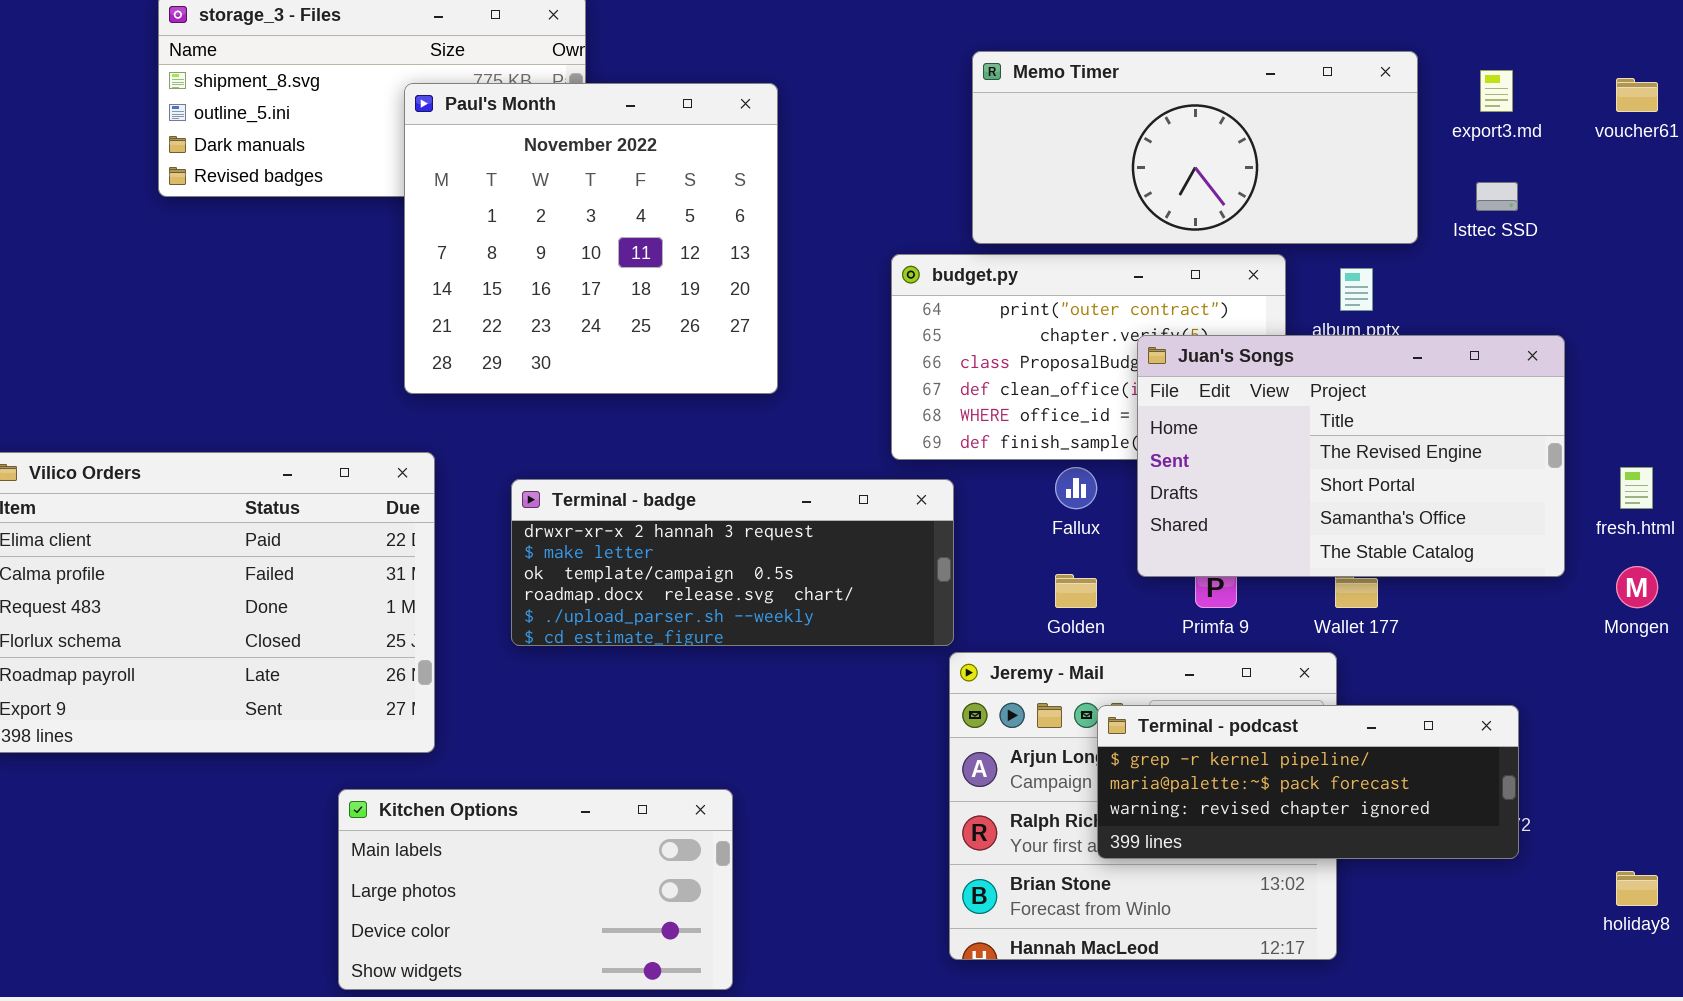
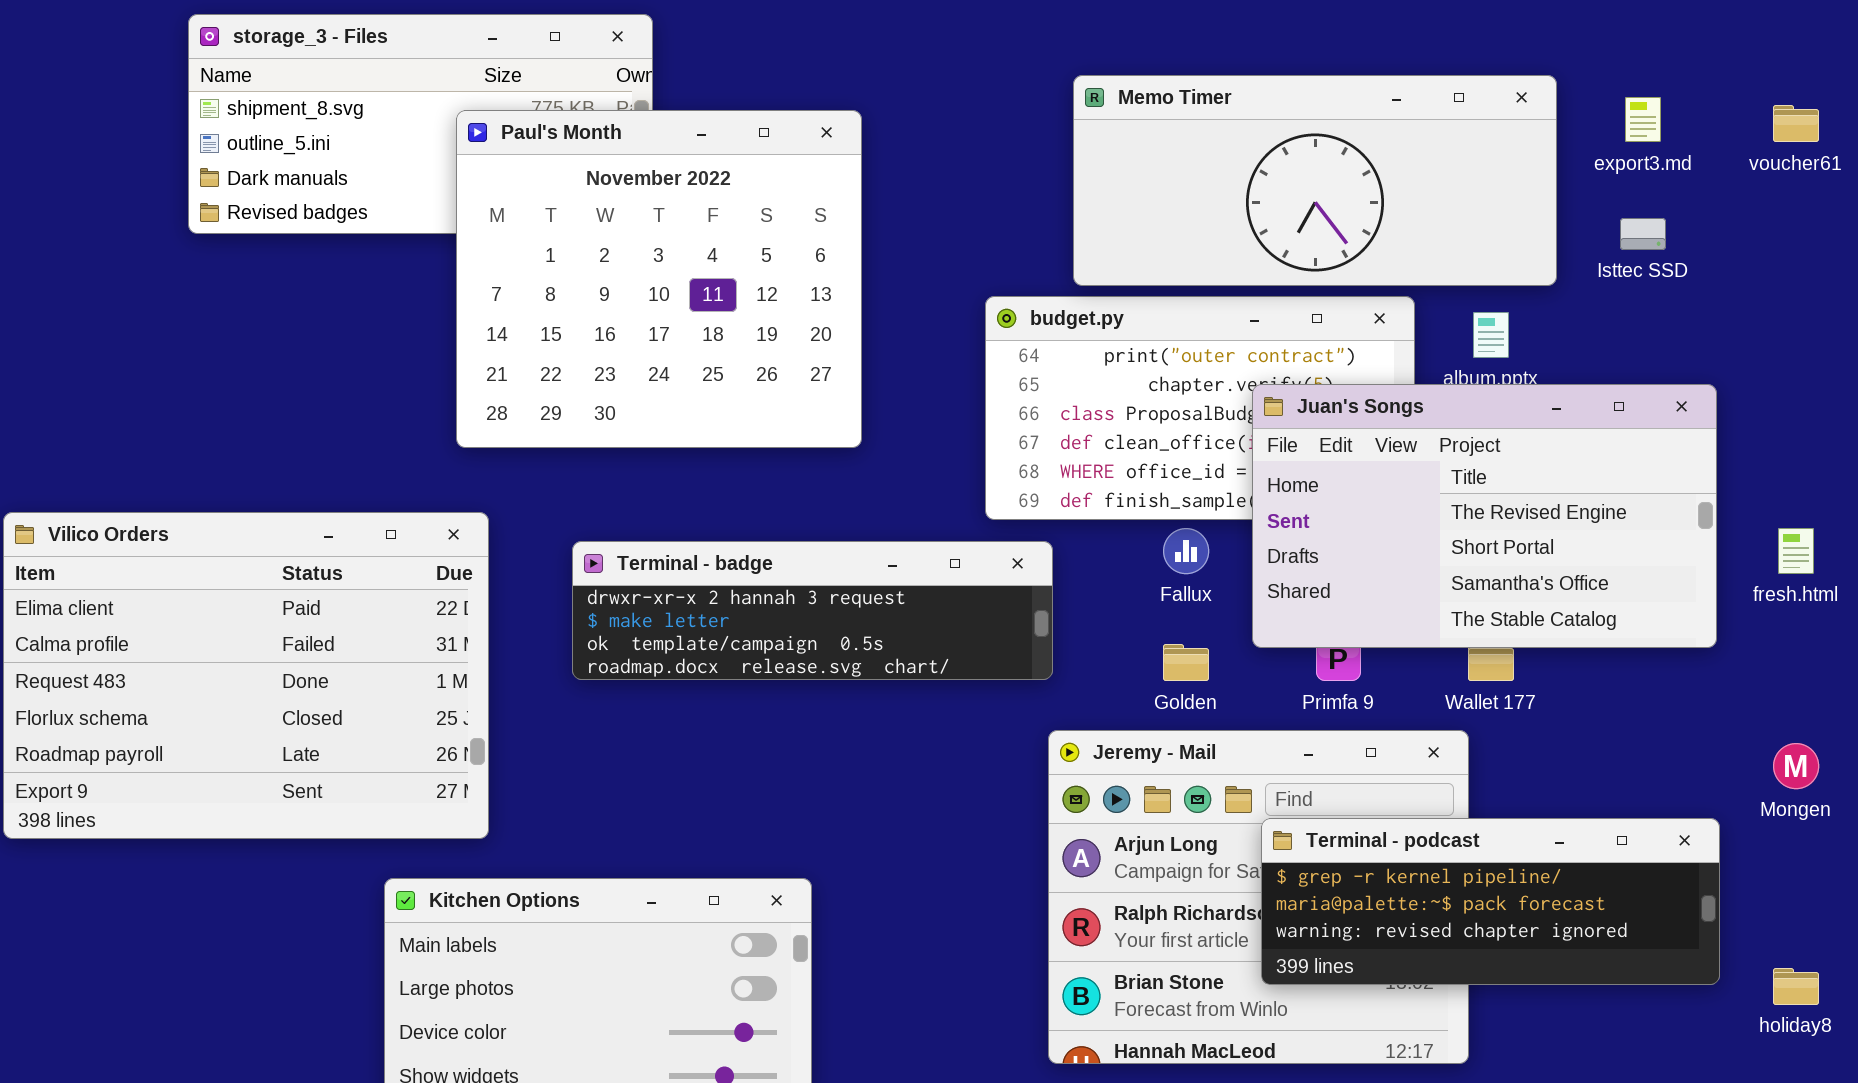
Terminal - badge: [511,479,954,646] -> [572,541,1053,680], resized
Mongen: [1616,566,1658,608] -> [1773,743,1819,789], moved
Terminal - podcast: [1097,705,1519,859] -> [1261,818,1720,985], moved

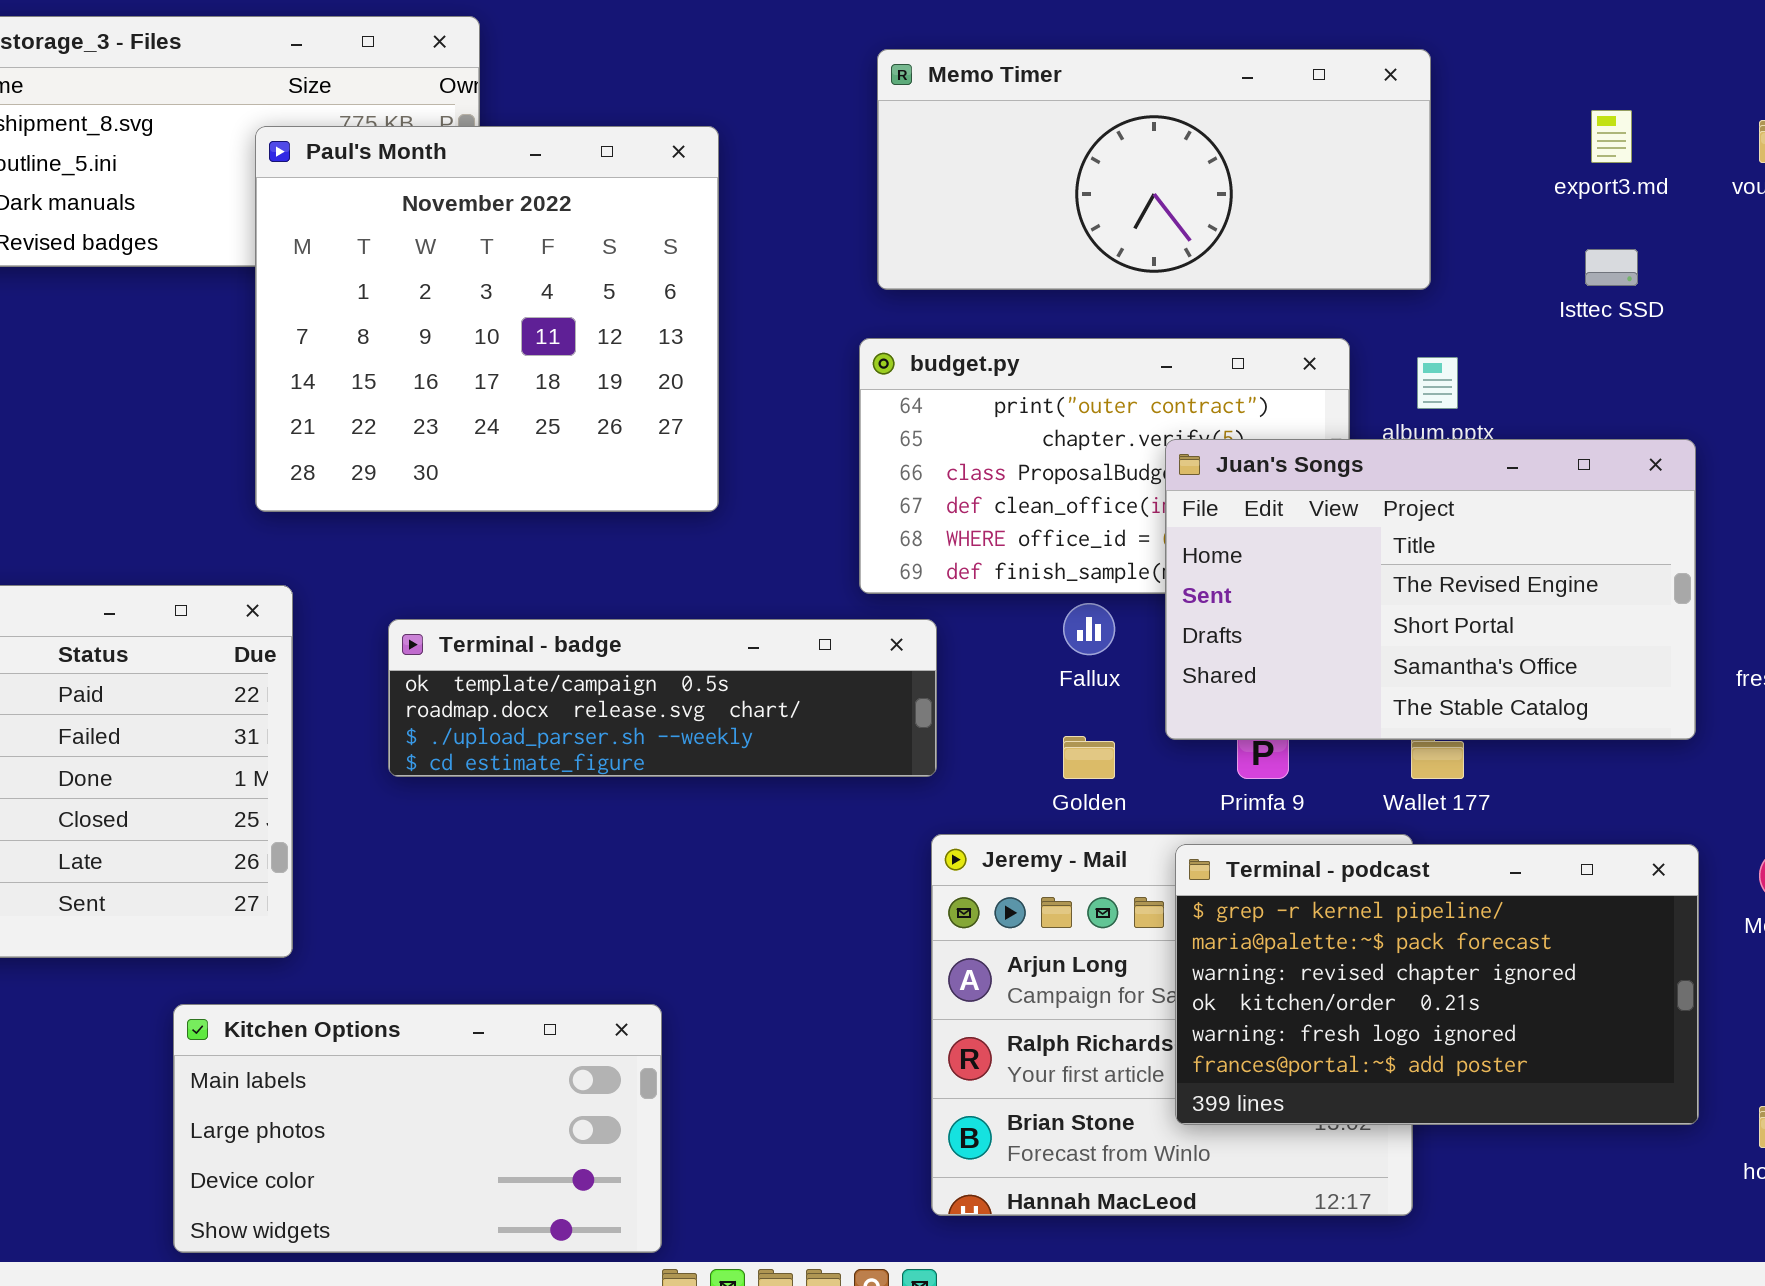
Memo Timer: [1073,75,1557,286] -> [877,49,1431,290], moved
Terminal - badge: [572,541,1053,680] -> [388,619,937,777], scrolled down 2 rows
Terminal - podcast: [1261,818,1720,985] -> [1175,844,1699,1125], resized

